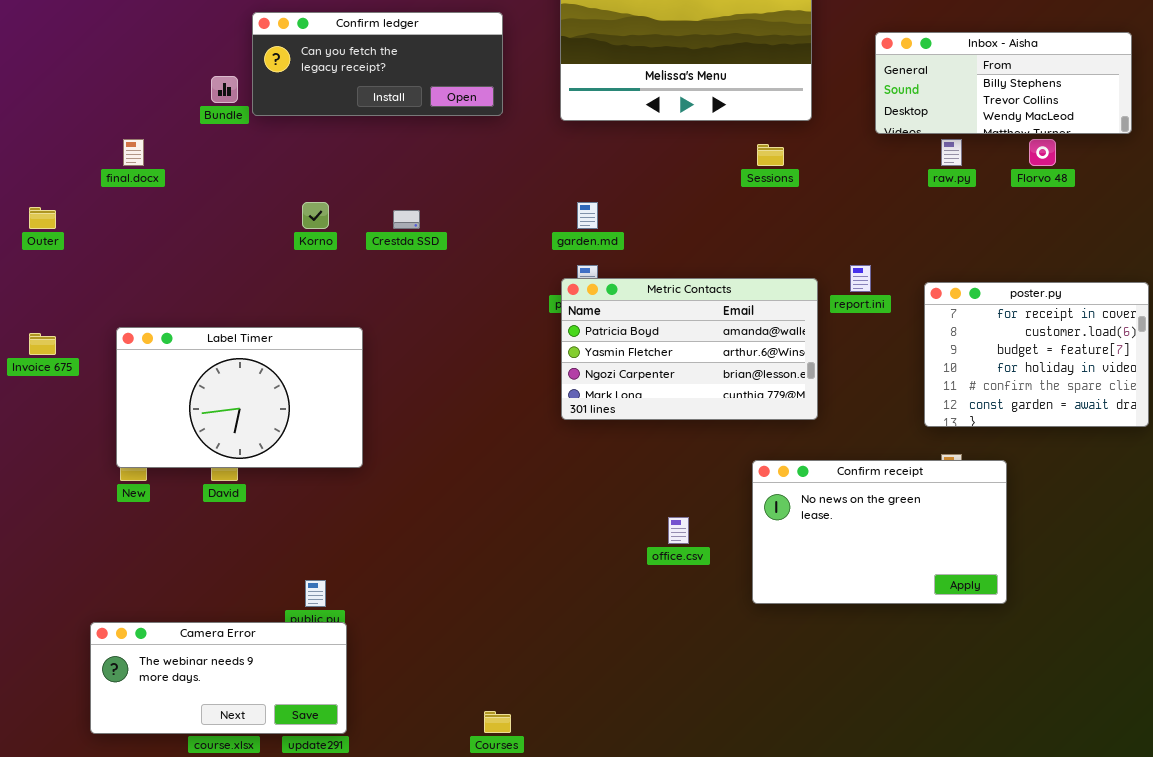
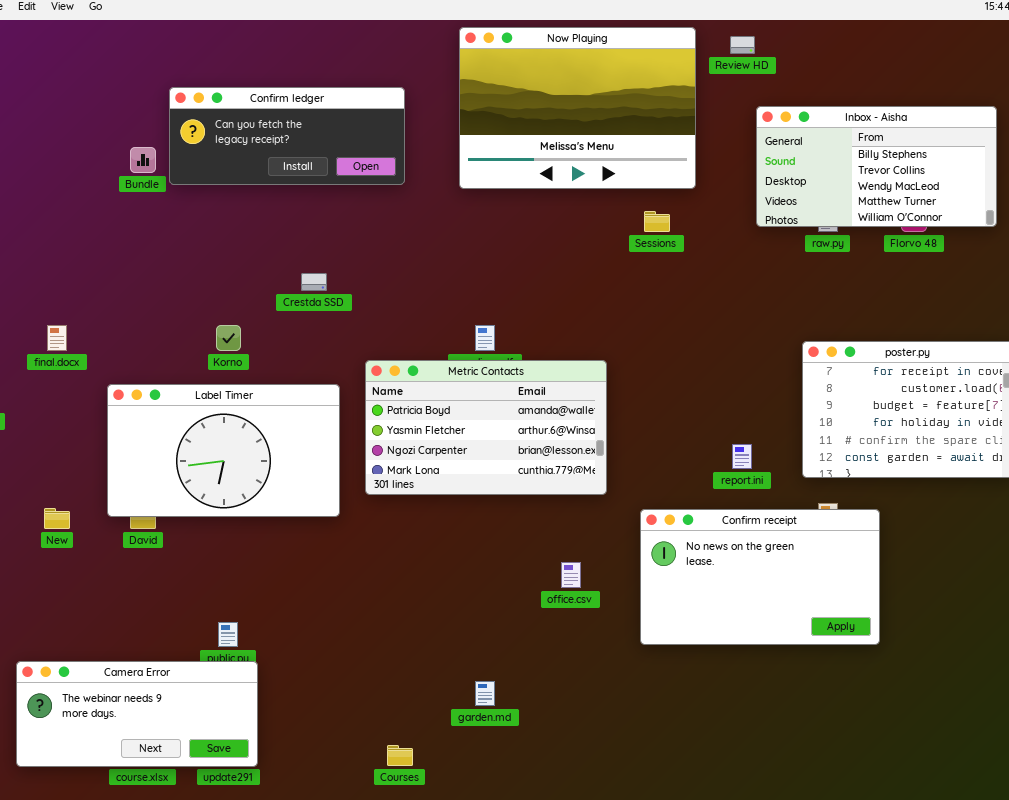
Inbox - Aisha: [875,32,1132,134] -> [756,106,997,227], resized
final.docx: [123,139,144,166] -> [47,325,67,351], moved
Korno: [302,202,329,229] -> [216,325,241,351], moved
garden.md: [577,202,598,229] -> [475,681,495,706], moved
report.ini: [850,265,871,292] -> [732,444,752,469], moved
Metric Contacts: [561,278,818,420] -> [365,360,607,495], moved
Label Timer: [116,327,363,468] -> [107,384,340,517], moved

